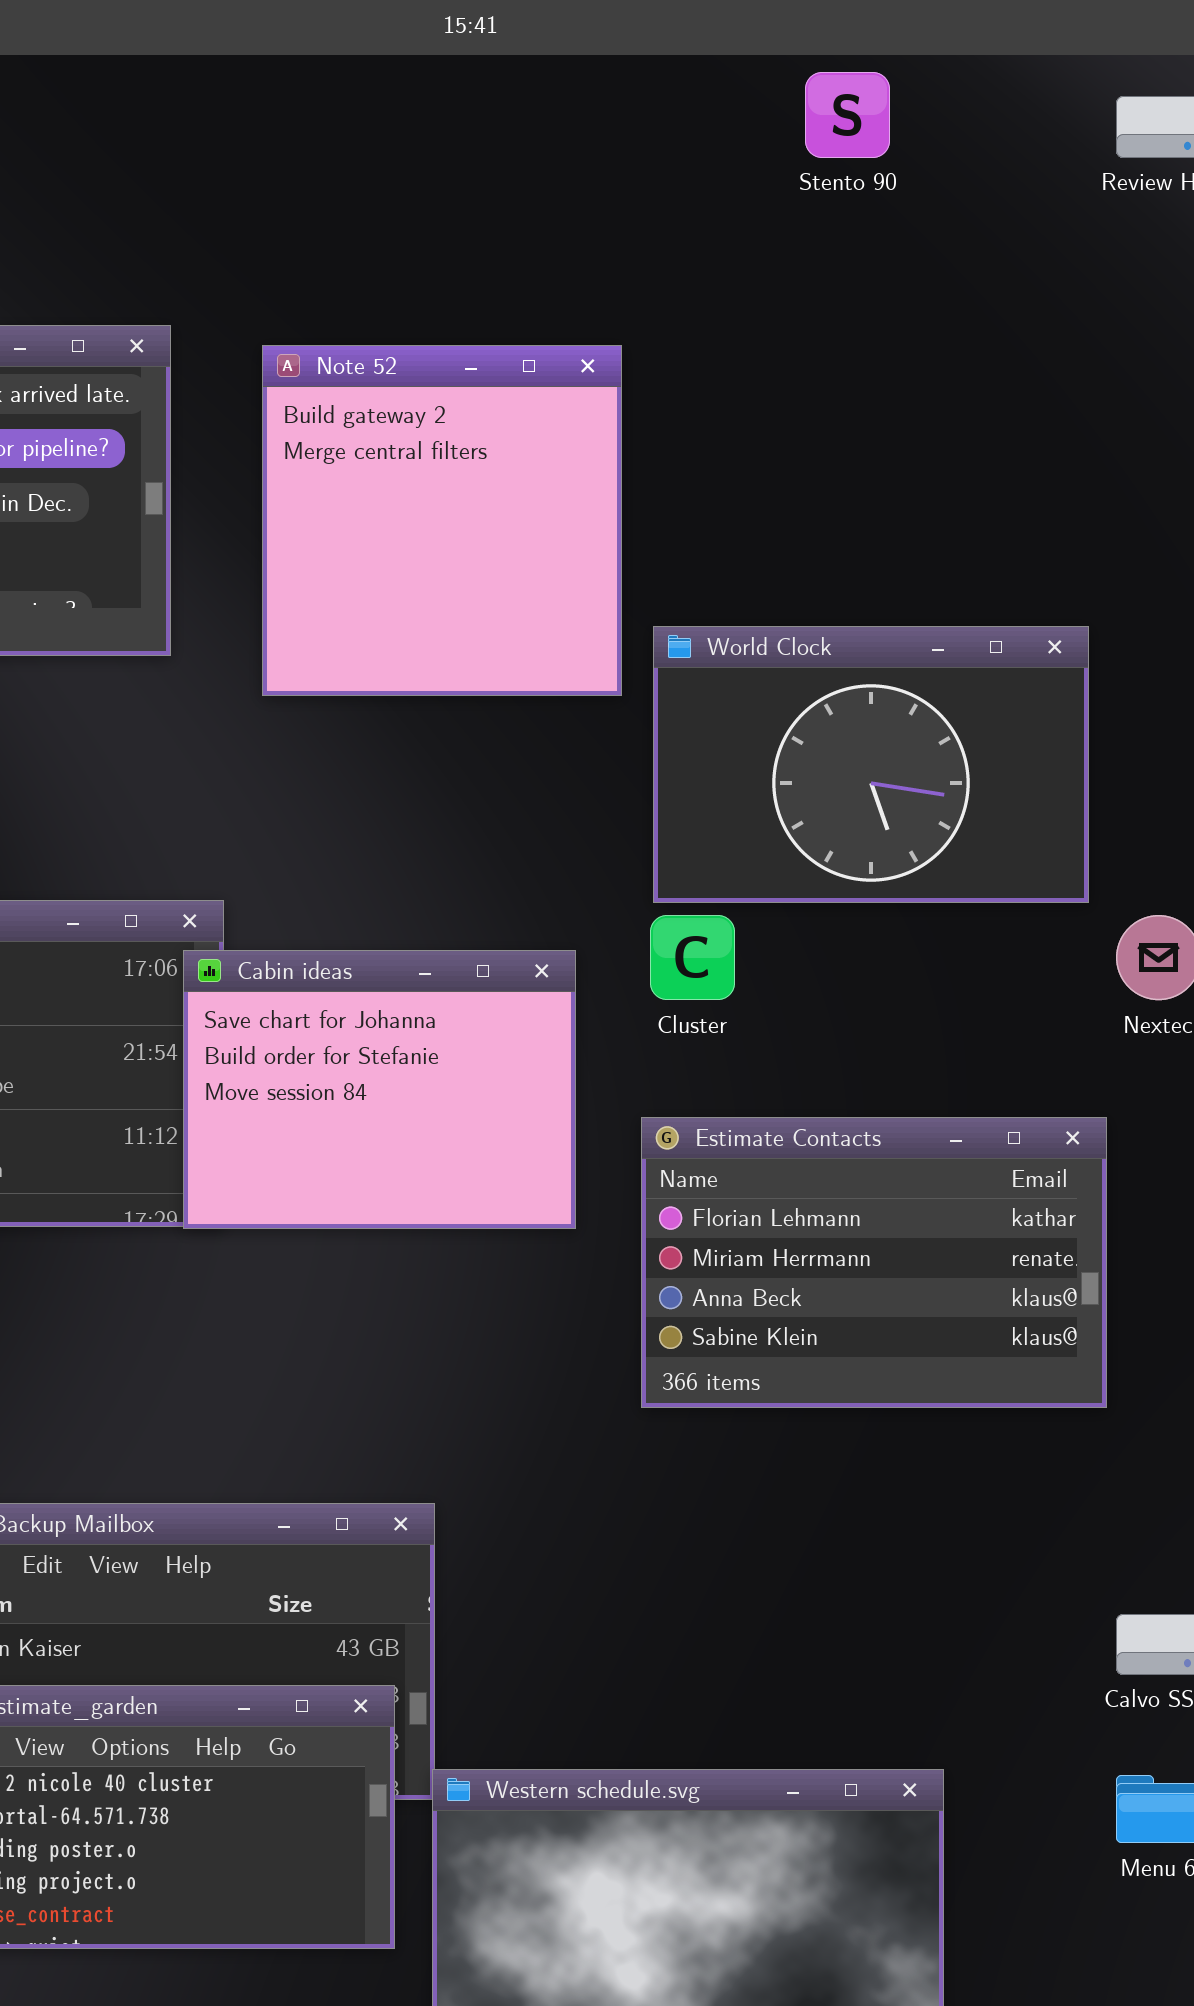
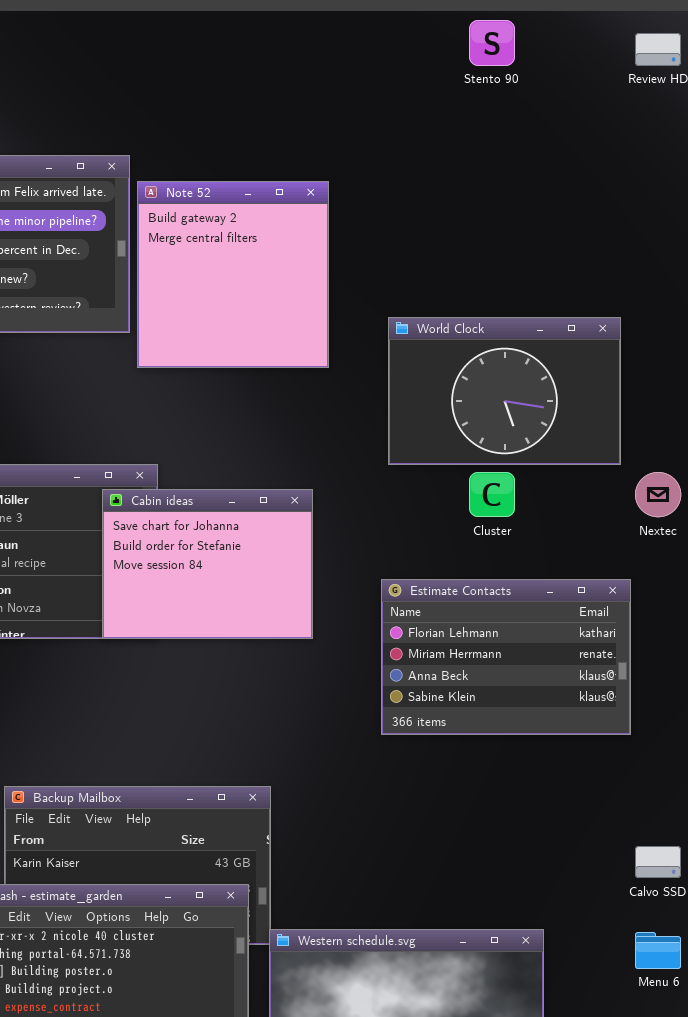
Note 52: [262,345,622,696] -> [137,181,329,368], moved
Cluster: [650,915,735,1000] -> [469,472,515,517], moved
Cabin ideas: [183,950,576,1229] -> [102,489,313,639], moved

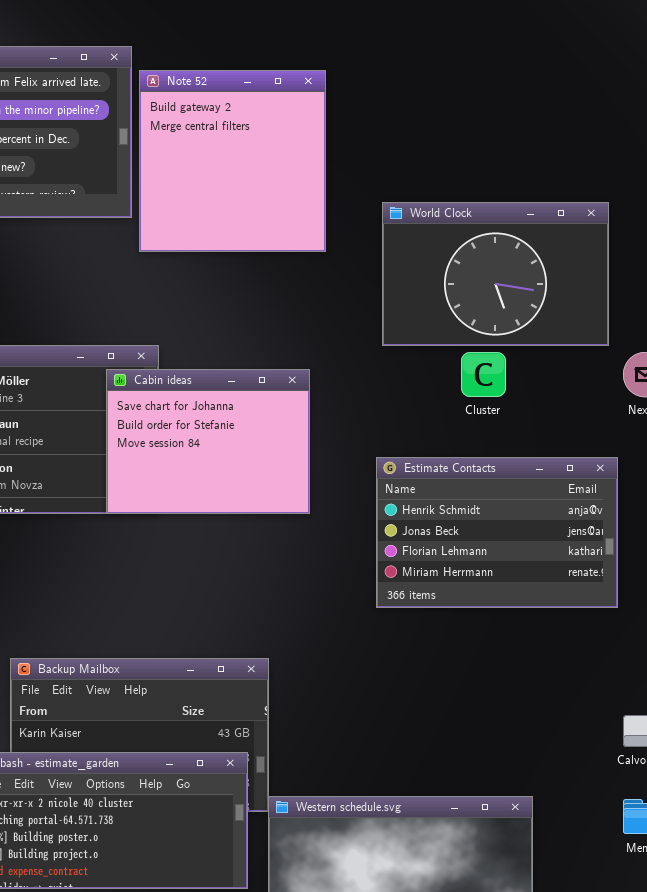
Estimate Contacts: [381,579,631,735] -> [376,457,618,608], scrolled up 2 rows

